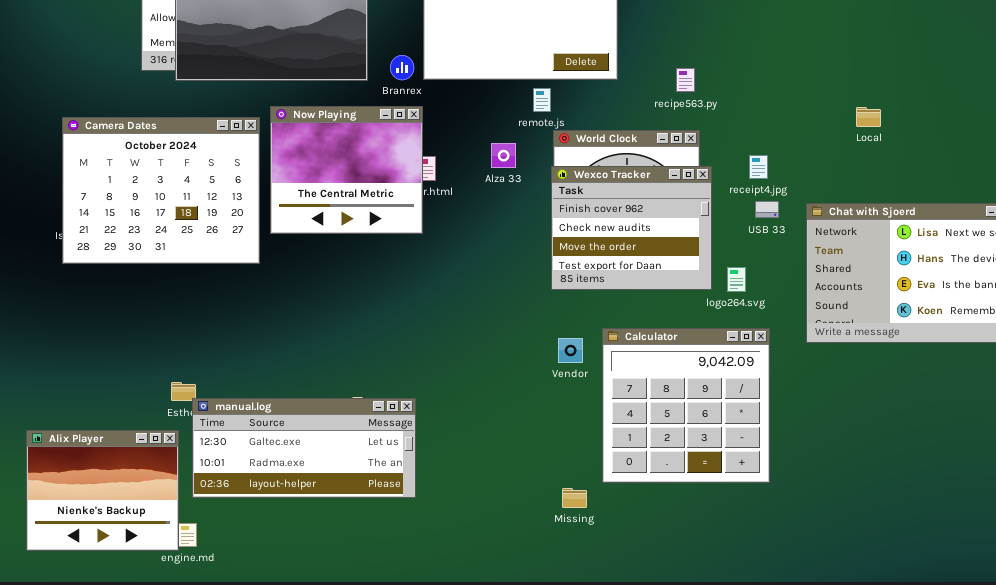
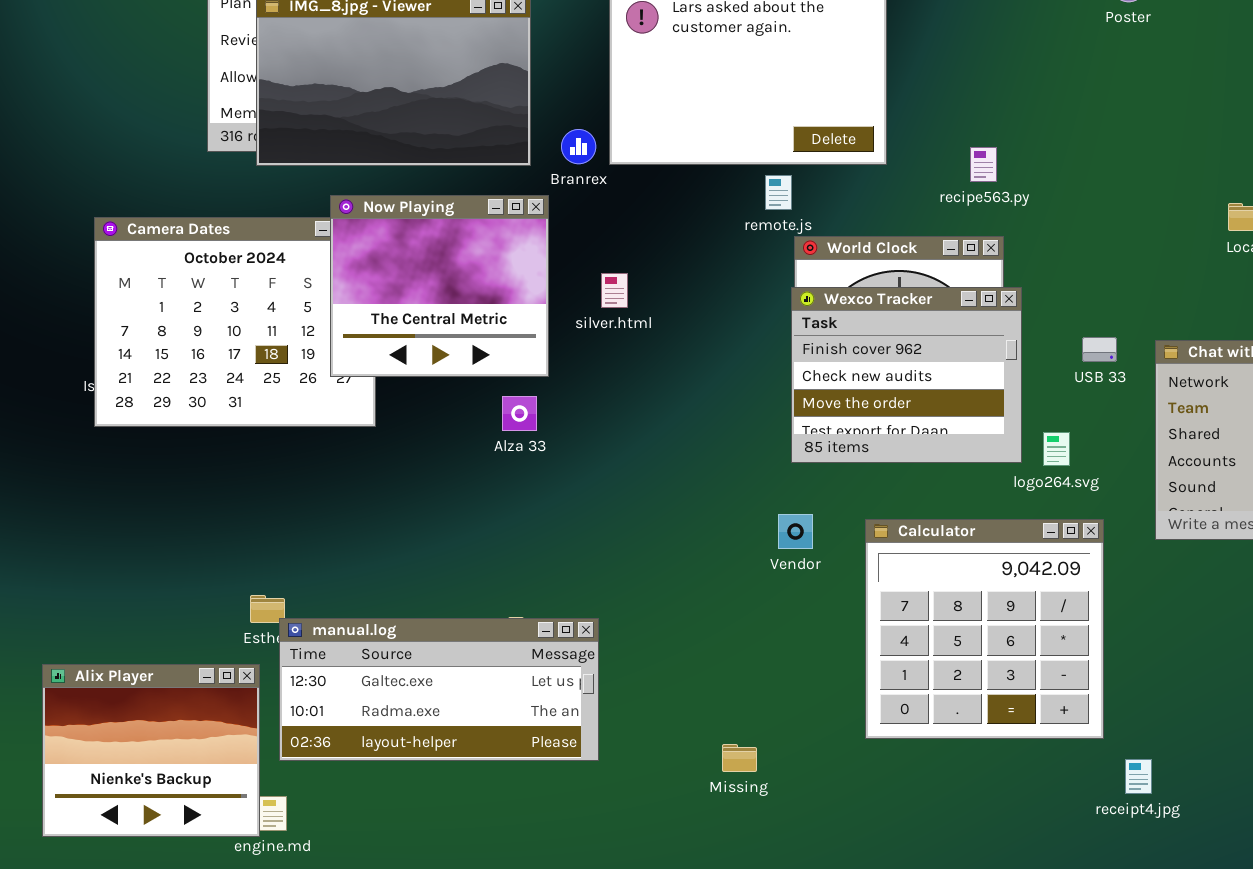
Now Playing: [270,106,423,234] -> [330,195,549,377], moved
Alza 33: [491,143,516,168] -> [502,396,537,431], moved
receipt4.jpg: [749,155,768,179] -> [1125,759,1152,794], moved
Vendor: [558,338,583,363] -> [778,514,813,549], moved
Missing: [562,488,587,508] -> [722,744,757,772], moved

